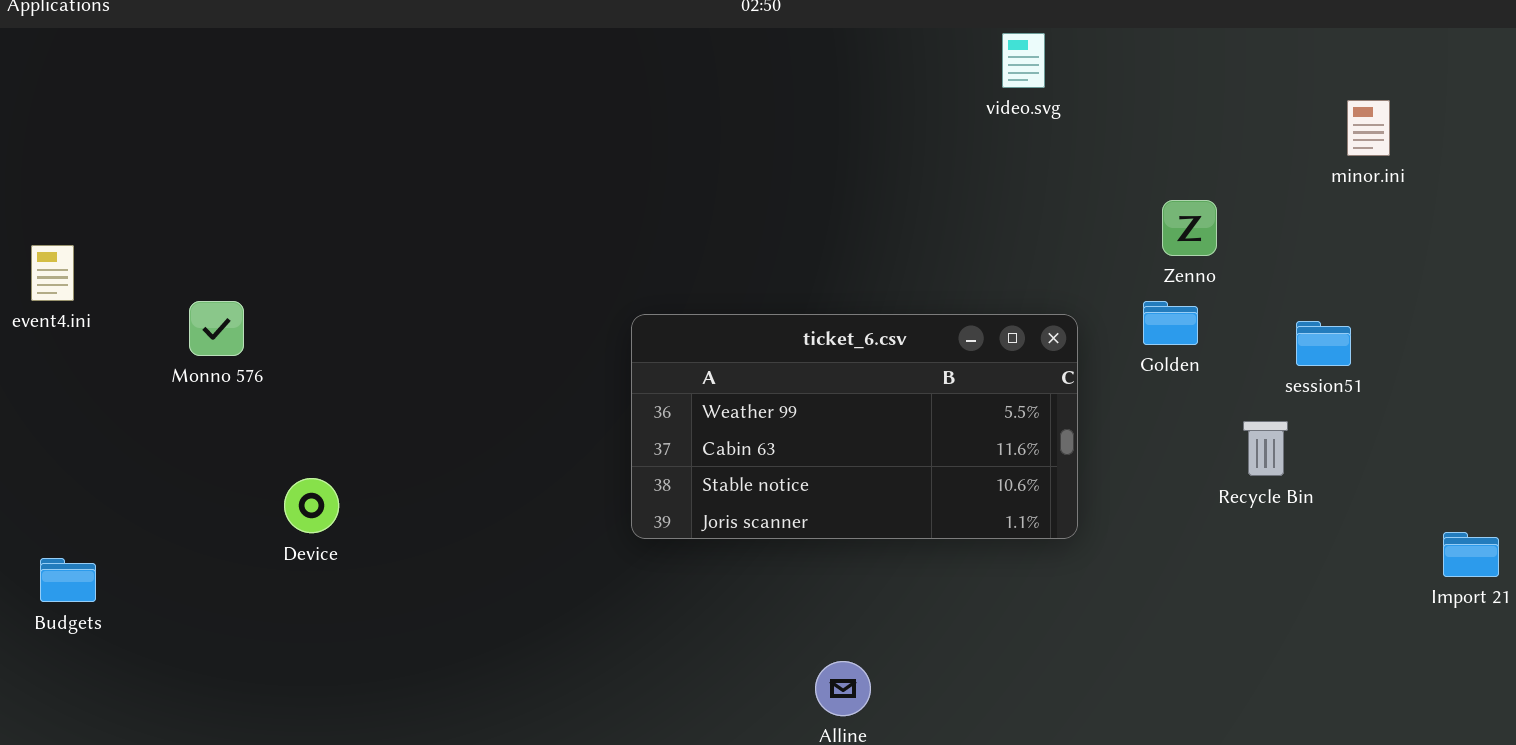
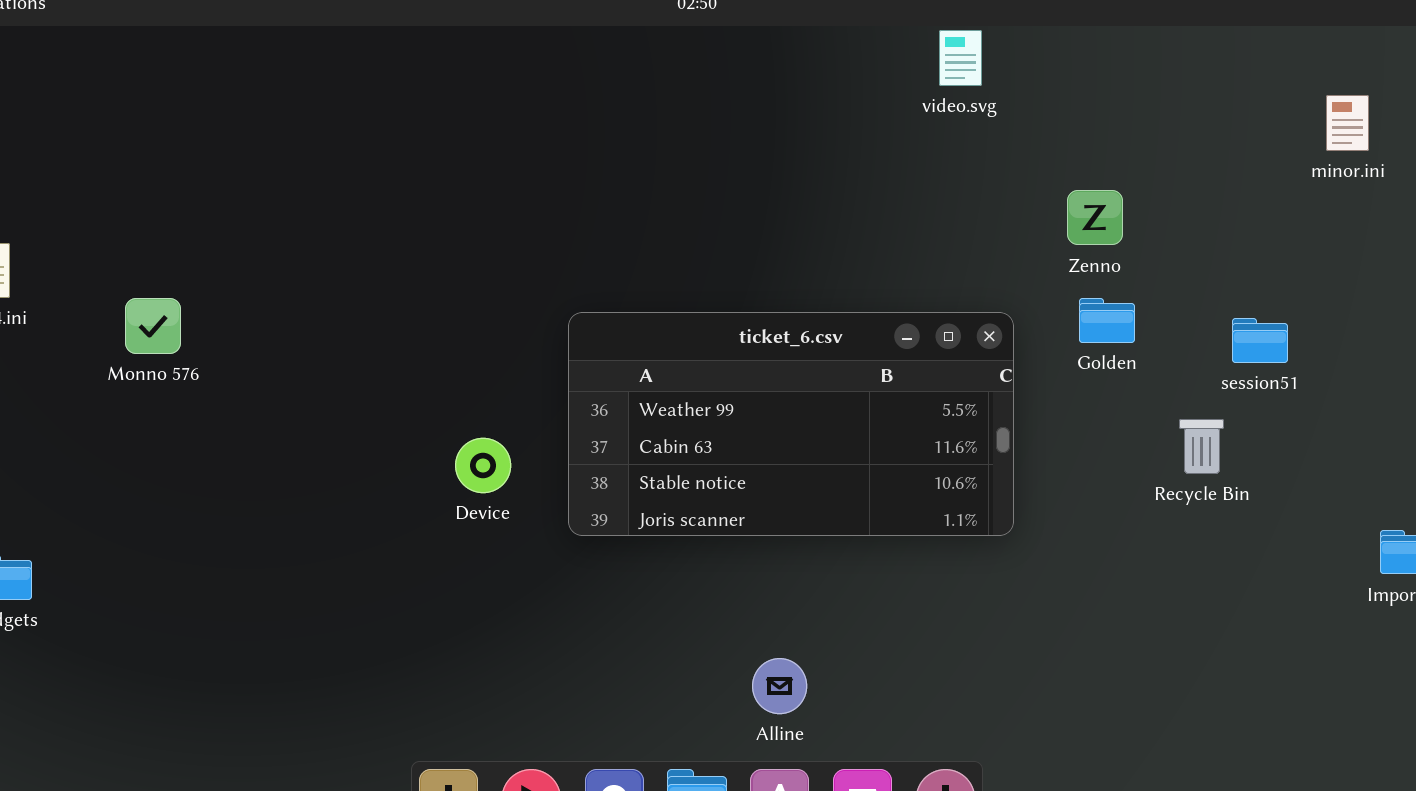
minor.ini: [1347,100,1390,156] -> [1326,95,1369,151], moved
Zenno: [1162,200,1217,256] -> [1067,190,1123,245], moved
Device: [284,478,339,533] -> [455,438,511,493], moved

